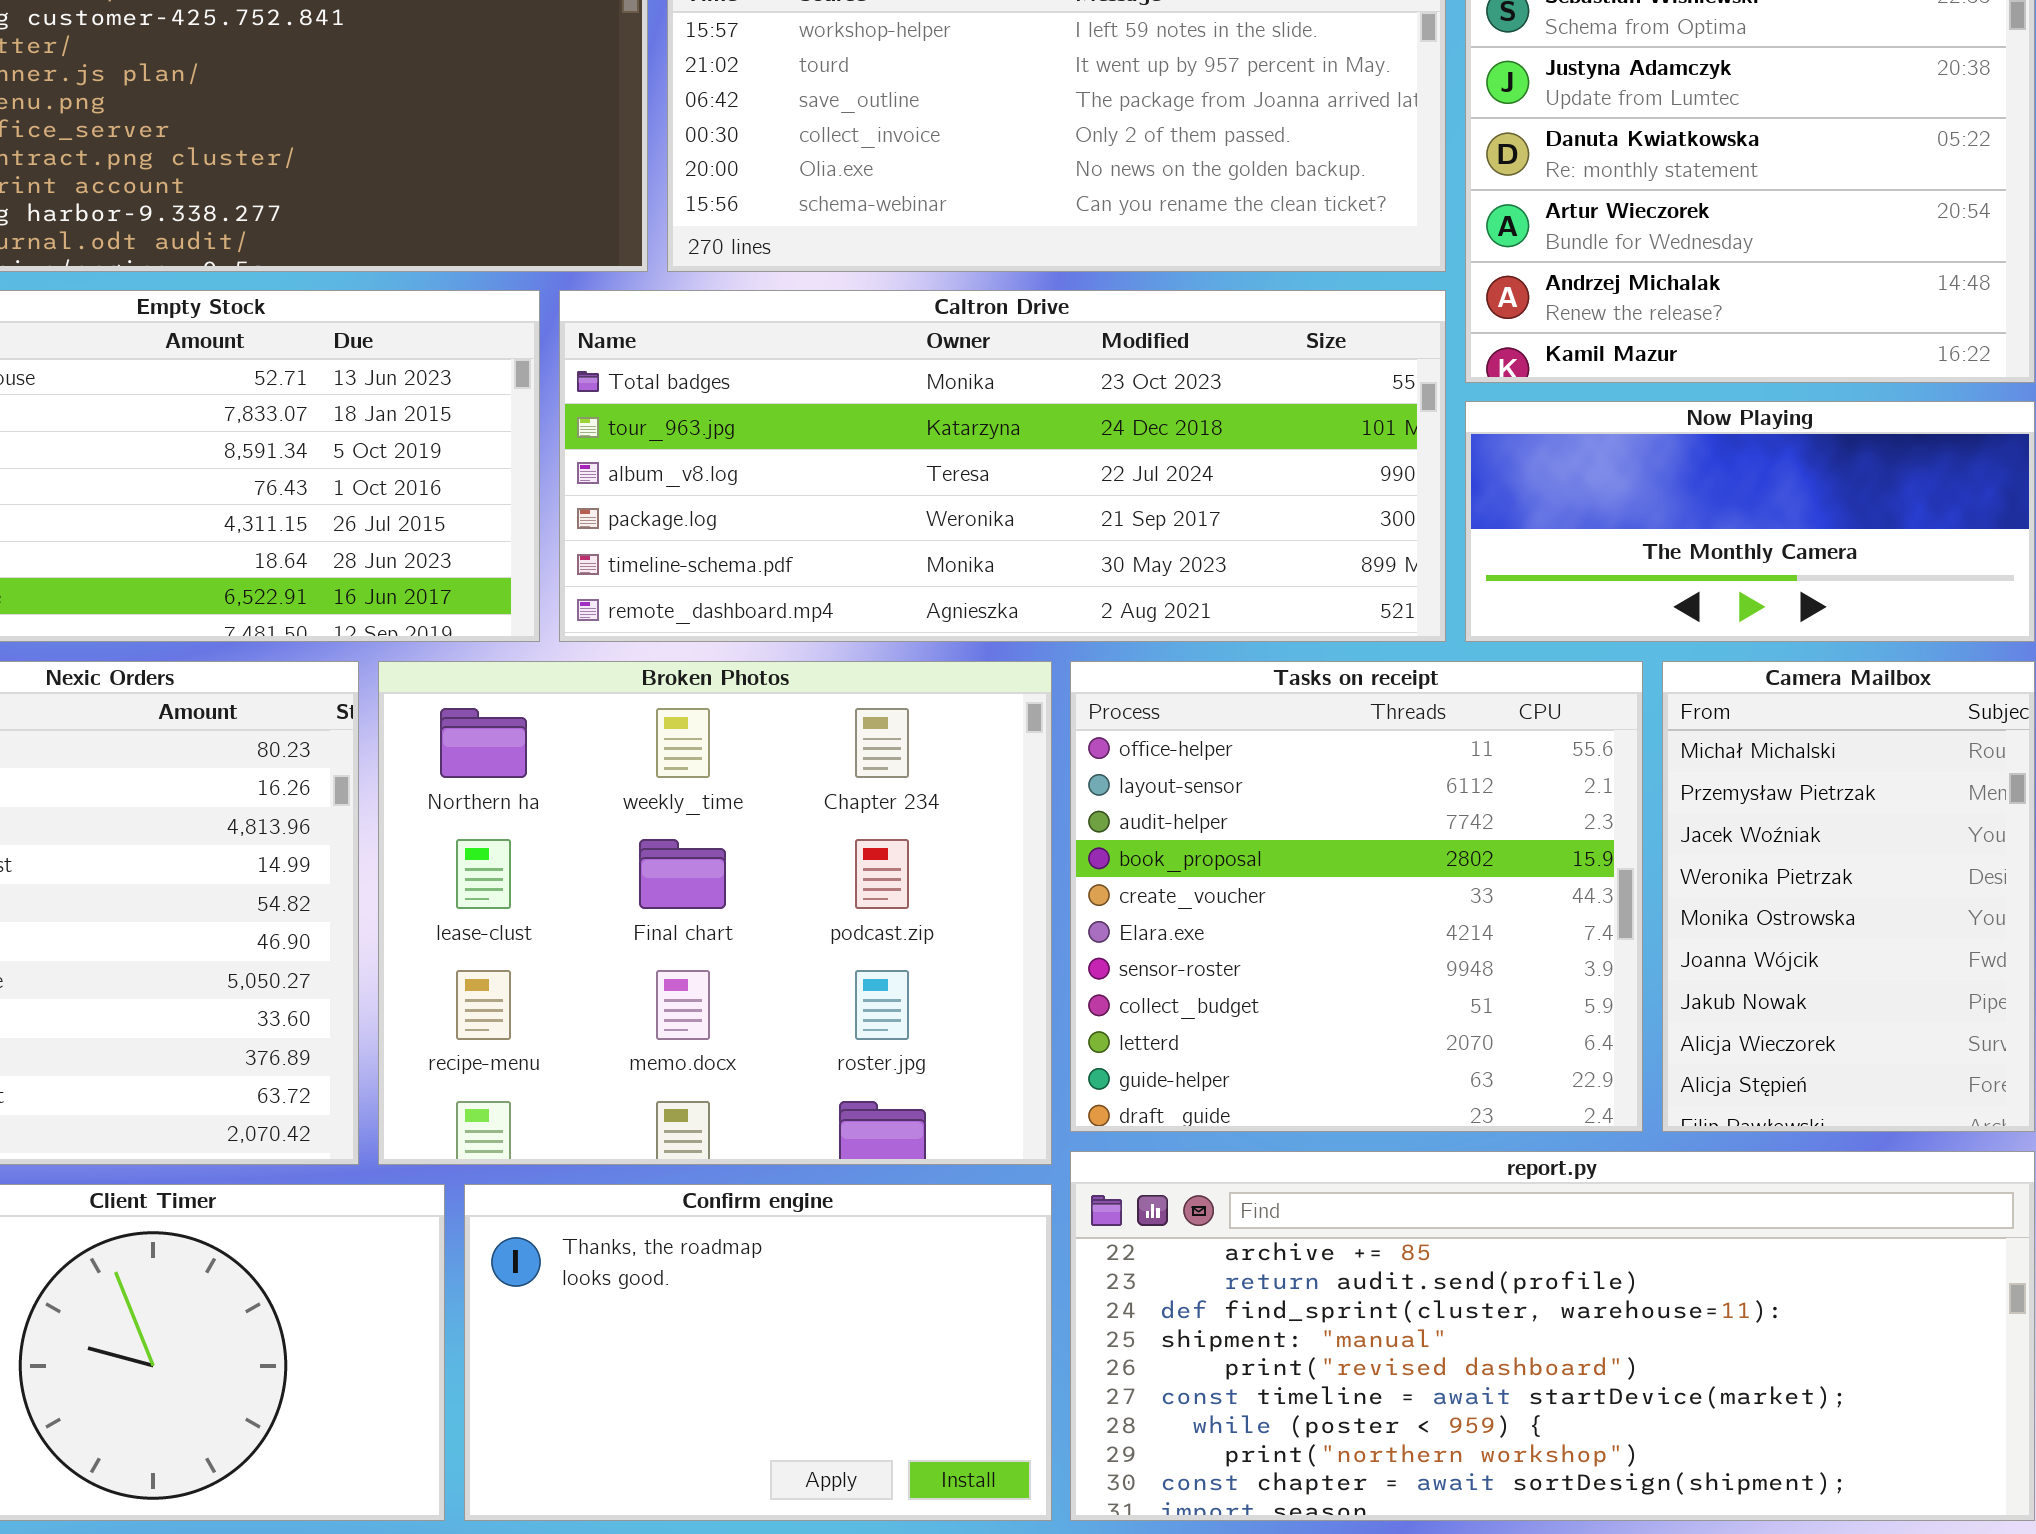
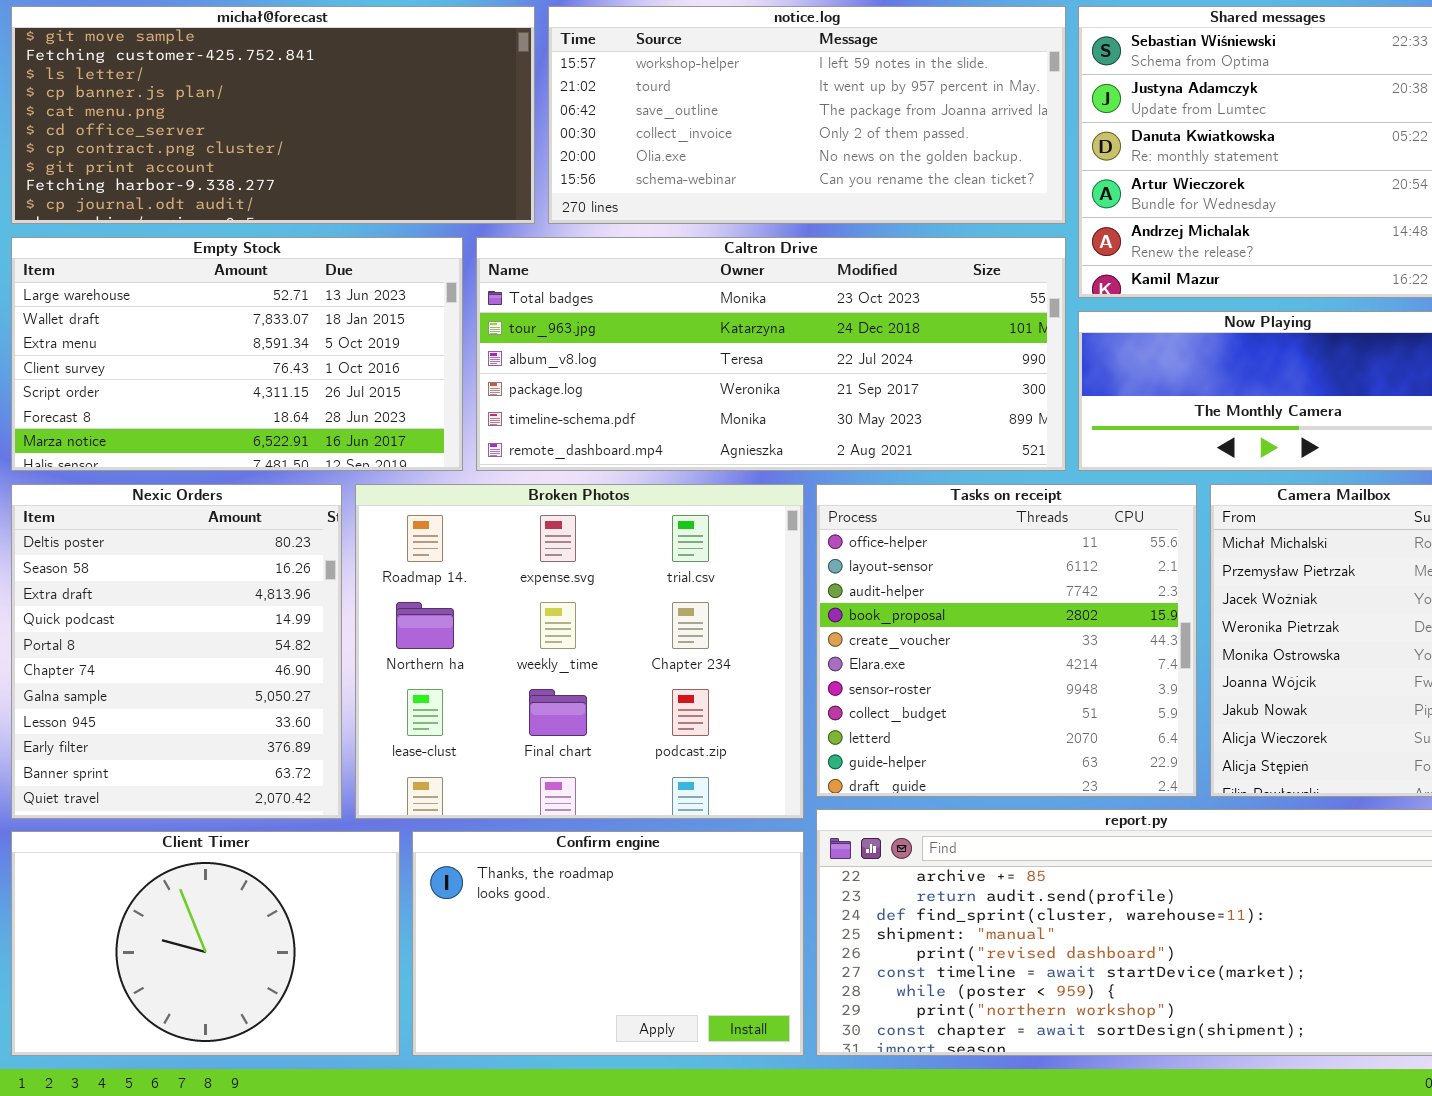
Broken Photos: [378,661,1052,1165] -> [355,484,804,819], scrolled up 1 row

